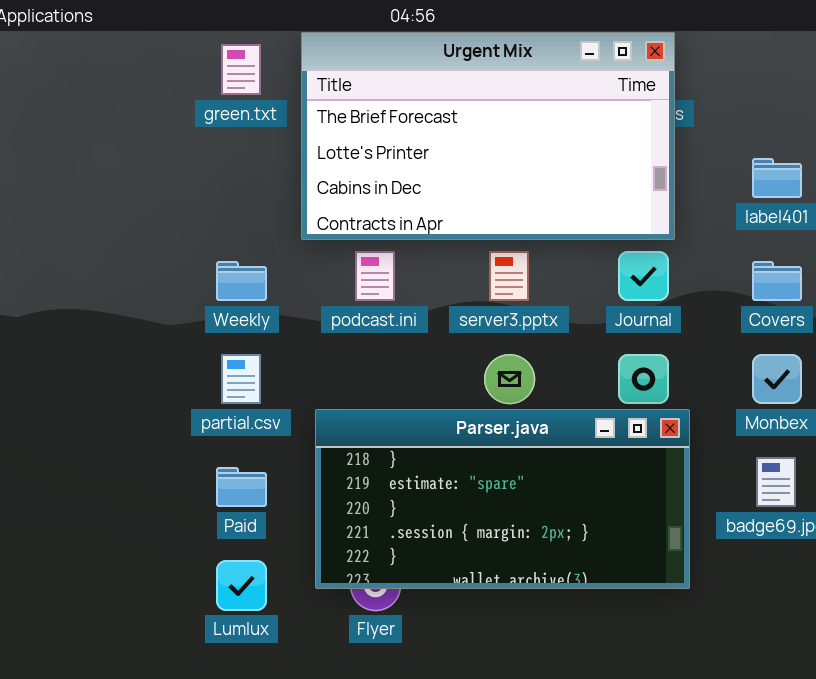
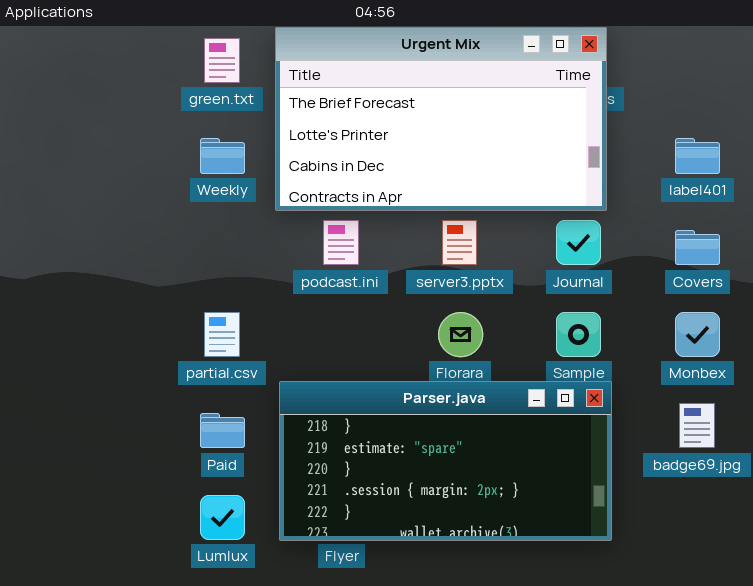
Weekly: [216,261,267,301] -> [200,138,245,174], moved
Parser.java: [315,409,690,589] -> [279,381,612,541], moved

